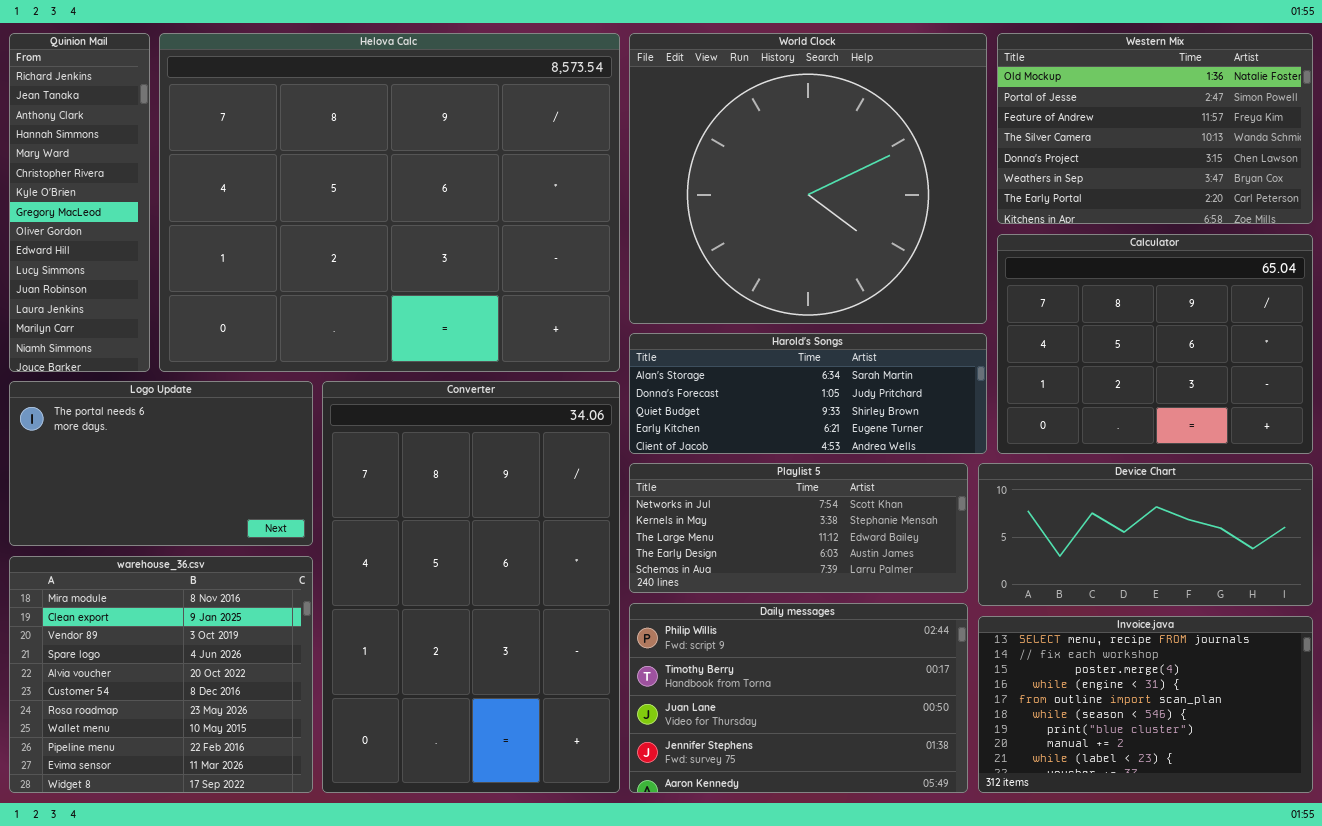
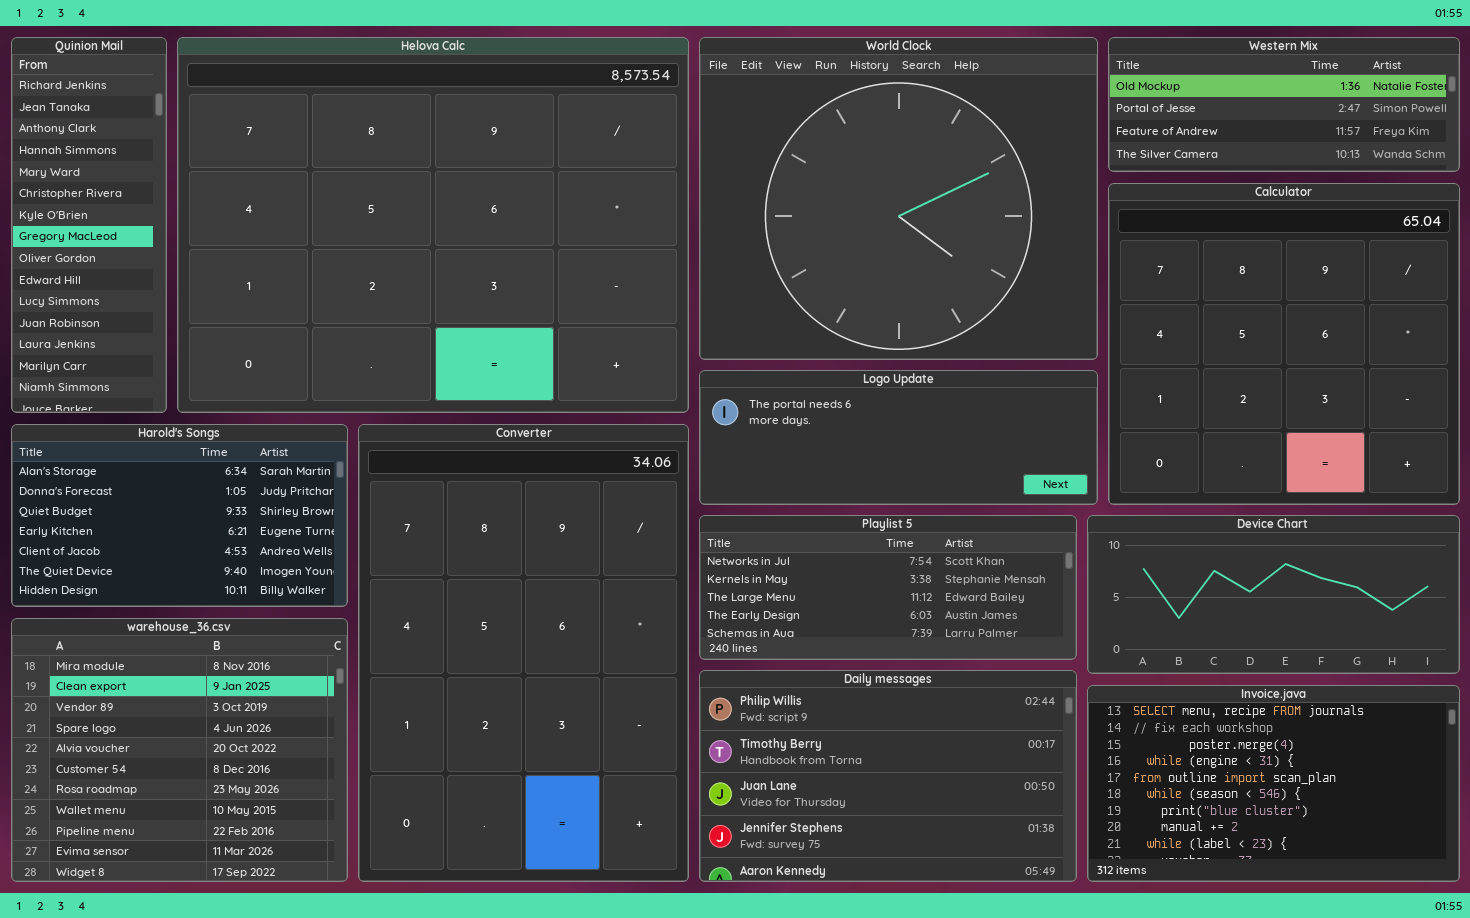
Western Mix: [997,33,1313,224] -> [1108,37,1460,172], resized
Calculator: [997,234,1313,454] -> [1108,183,1460,505], resized
Harold's Songs: [629,333,987,454] -> [11,424,348,607], moved, resized
Logo Update: [9,381,313,546] -> [699,370,1098,505], moved, resized

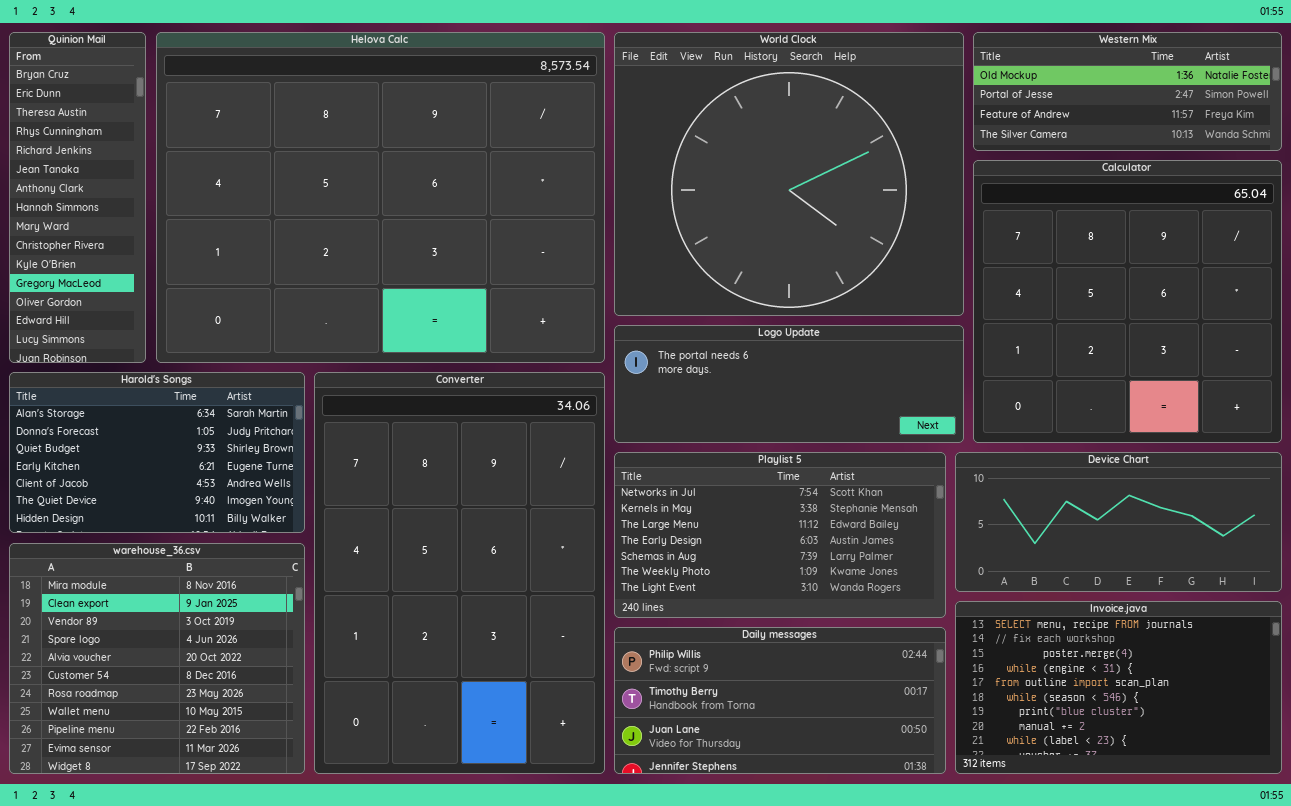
Quinion Mail: [11,37,167,413] -> [9,32,146,363], scrolled up 4 rows
Playlist 5: [699,515,1077,660] -> [614,452,946,618], resized
Daily messages: [699,670,1077,882] -> [614,627,946,774], resized

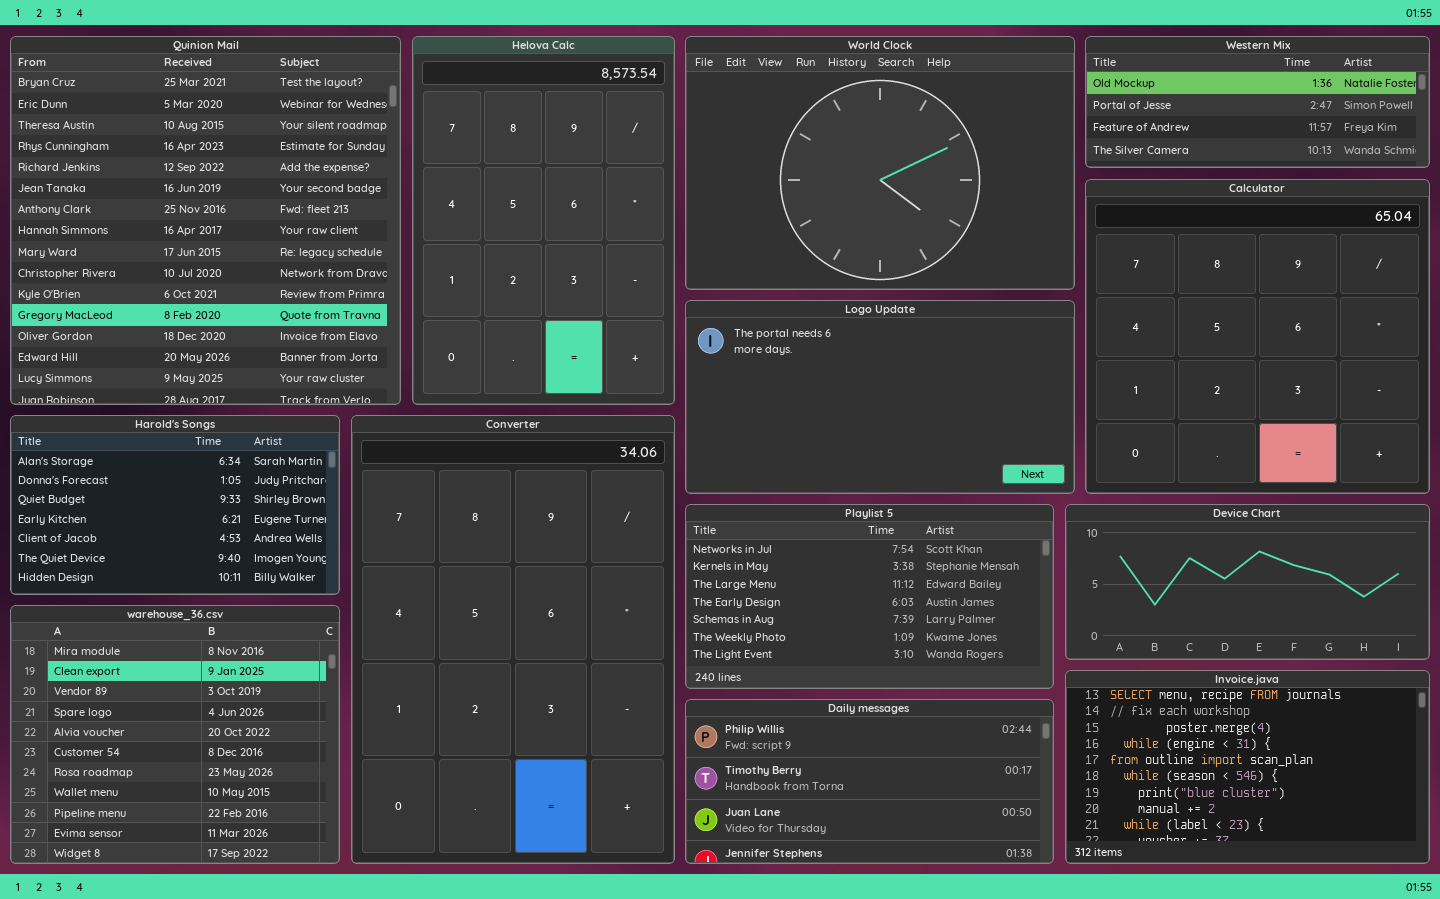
Quinion Mail: [9,32,146,363] -> [10,36,401,405], resized
Helova Calc: [156,32,605,363] -> [412,36,675,405], resized
World Clock: [614,32,964,316] -> [685,36,1075,290], resized
Logo Update: [614,325,964,443] -> [685,300,1075,494], resized

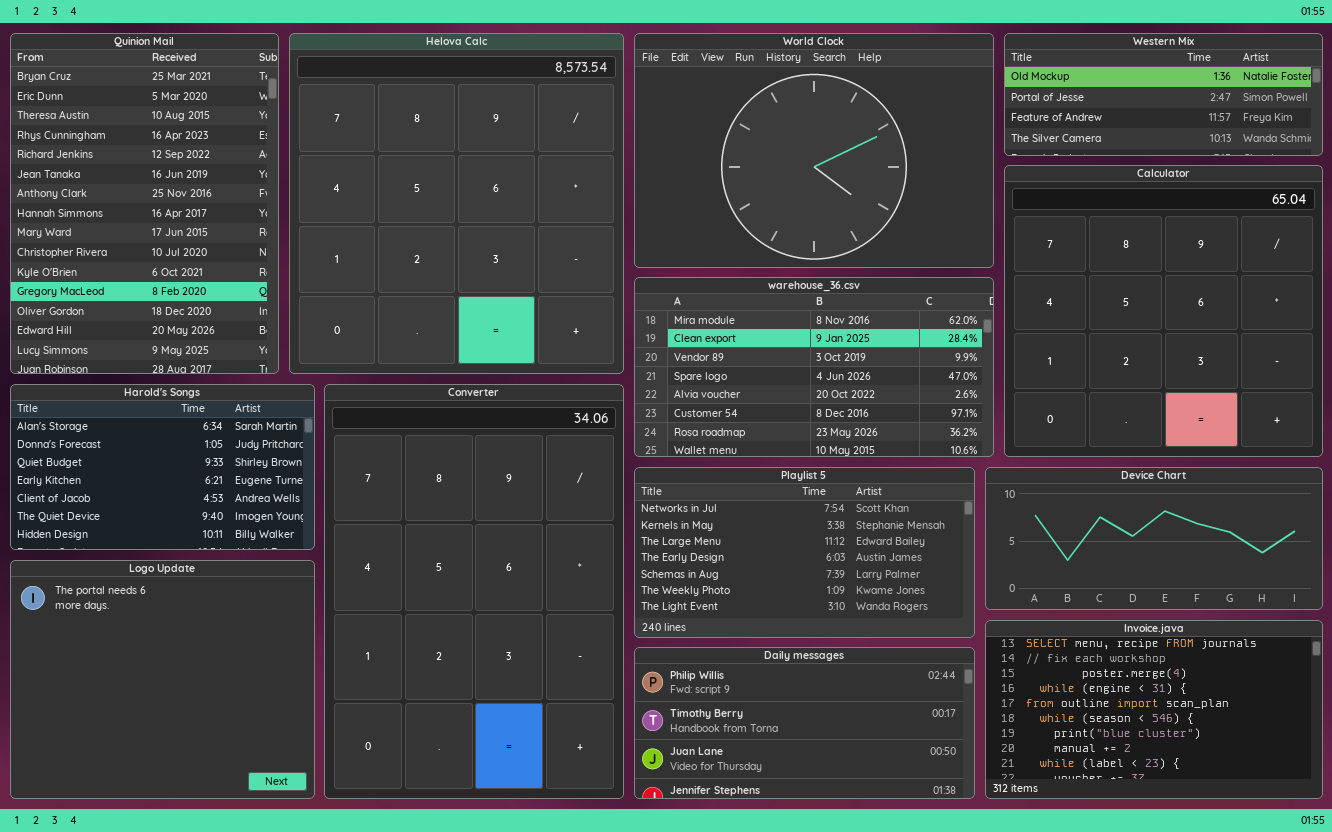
Quinion Mail: [10,36,401,405] -> [10,33,279,374], resized
Helova Calc: [412,36,675,405] -> [289,33,624,374], resized
Logo Update: [685,300,1075,494] -> [10,560,315,799], moved, resized
warehouse_36.csv: [10,605,340,864] -> [634,277,994,457], moved, resized

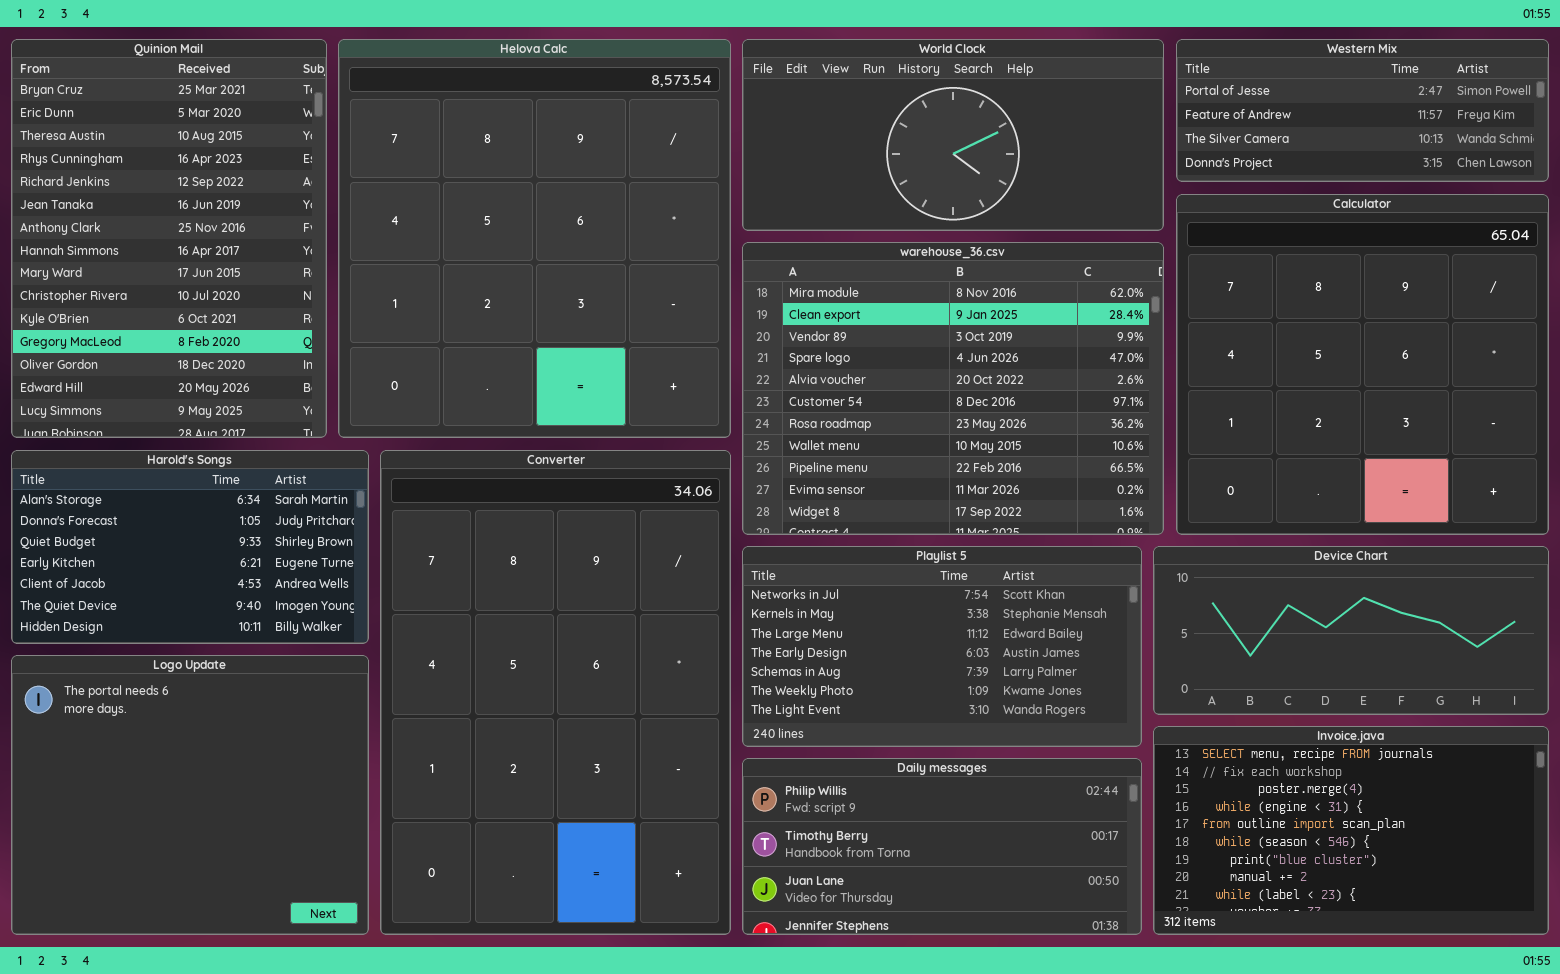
World Clock: [634,33,994,268] -> [742,39,1164,231], resized
Western Mix: [1004,33,1323,156] -> [1176,39,1549,182], scrolled down 1 row
warehouse_36.csv: [634,277,994,457] -> [742,242,1164,535], resized

